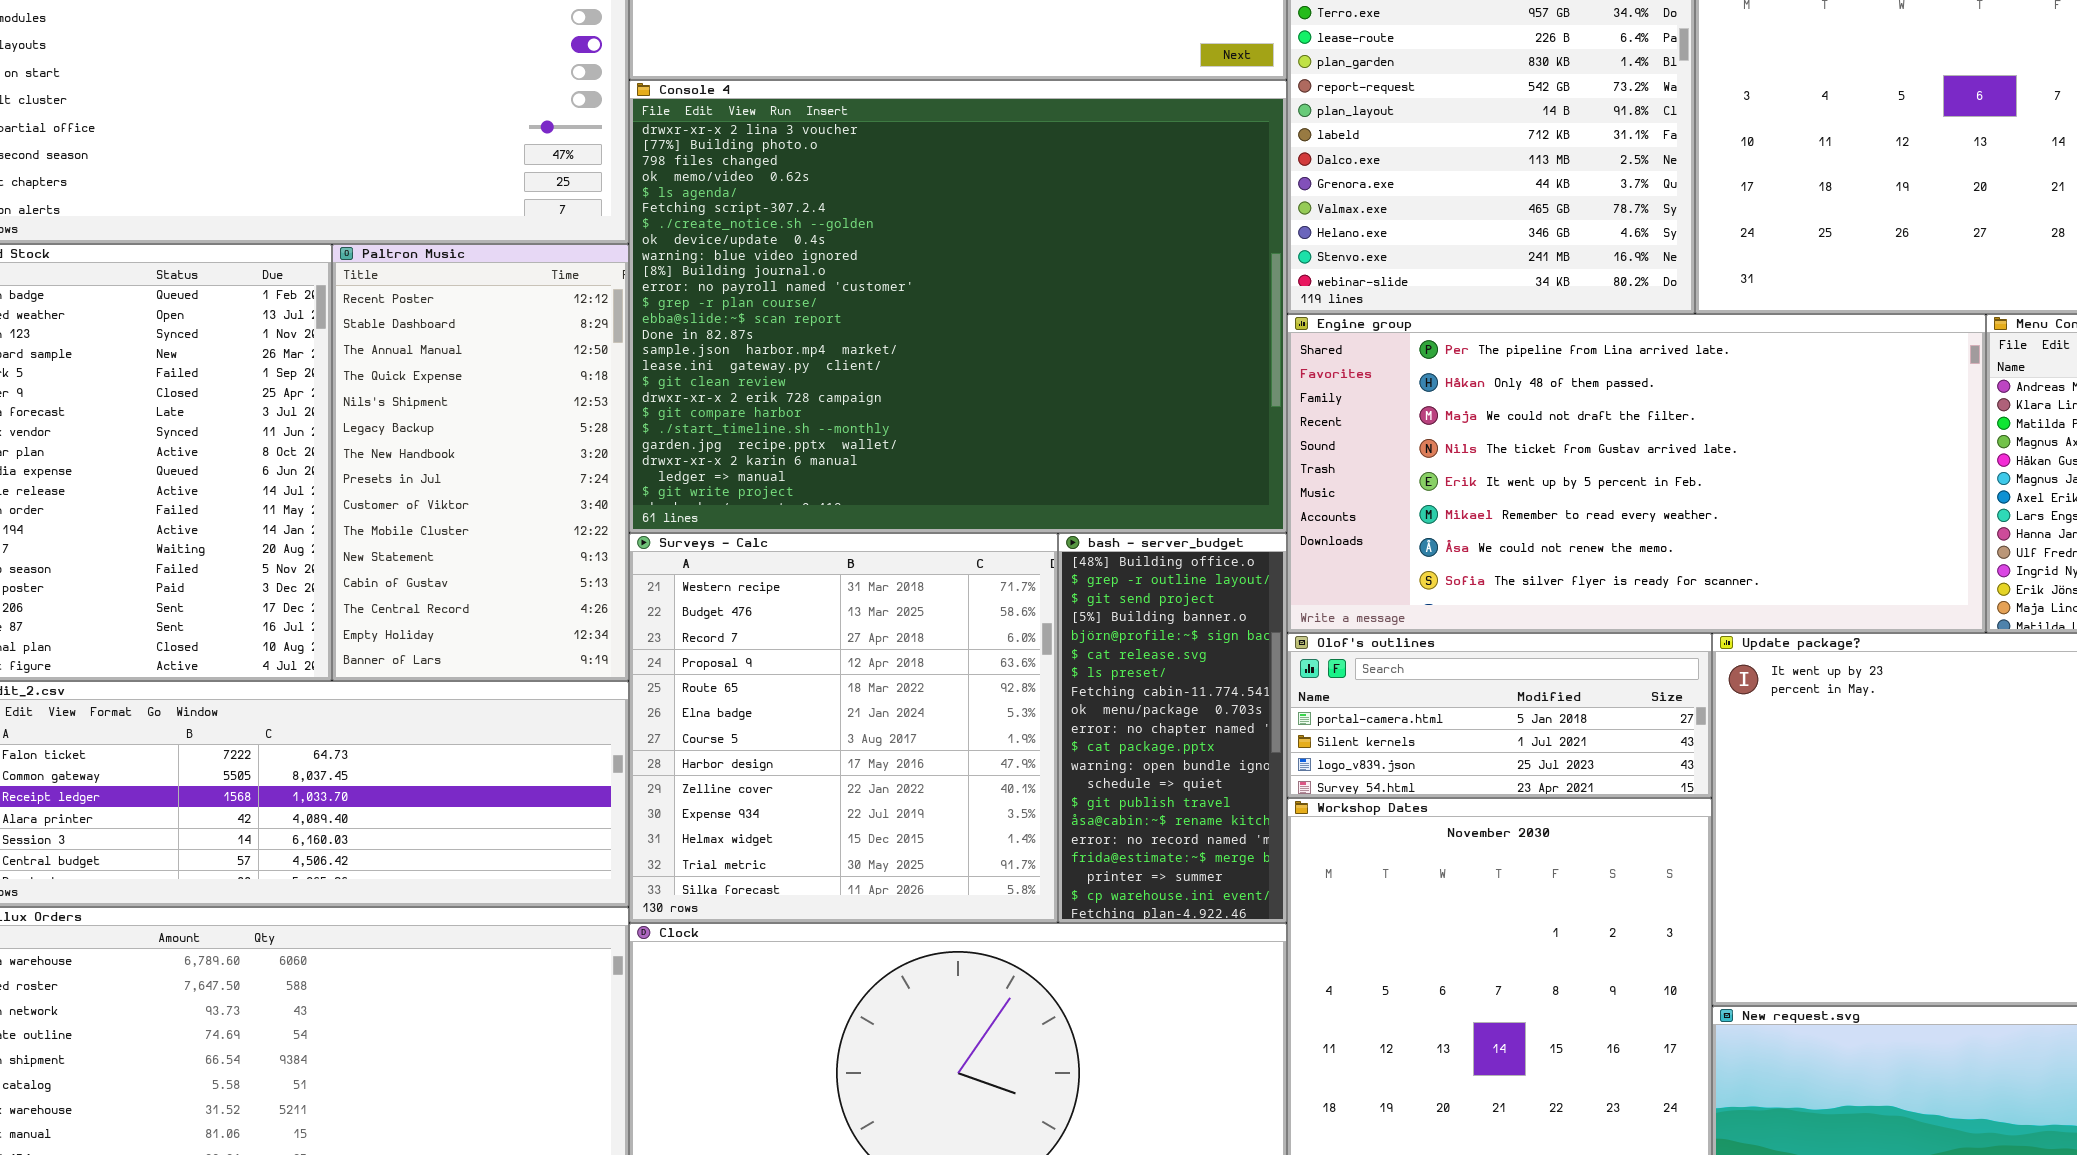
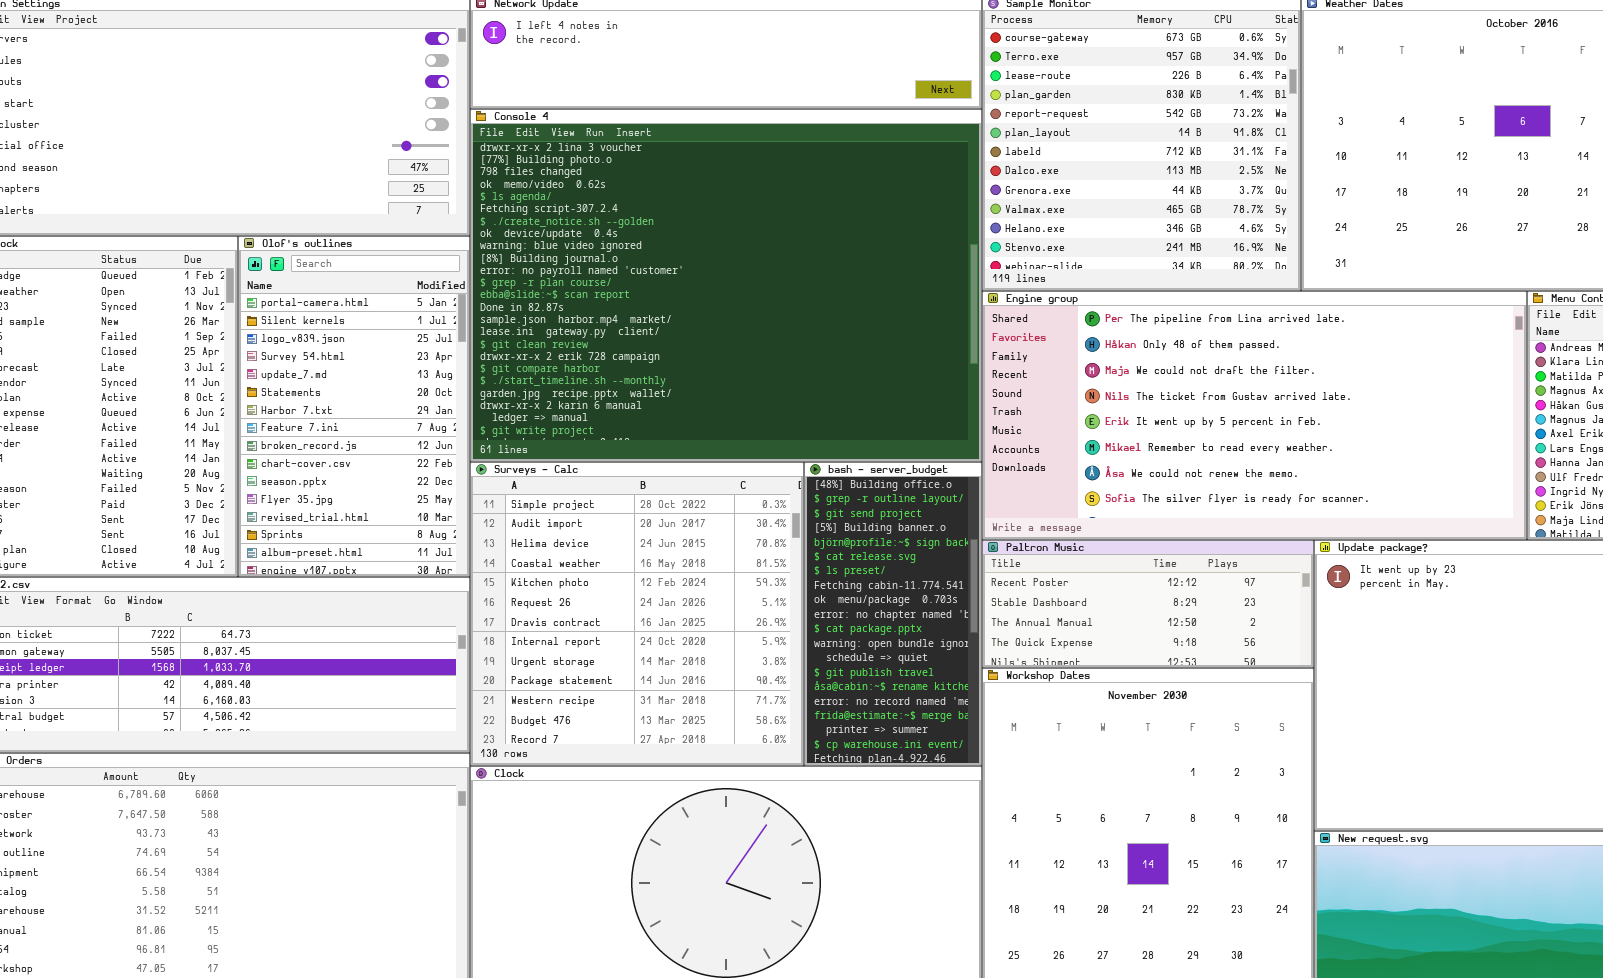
Paltron Music: [332,244,629,681] -> [982,540,1314,668], moved, resized
Surveys - Calc: [629,533,1058,923] -> [470,462,804,766], scrolled up 10 rows
Olof's outlines: [1287,633,1712,798] -> [238,236,470,577], moved, resized

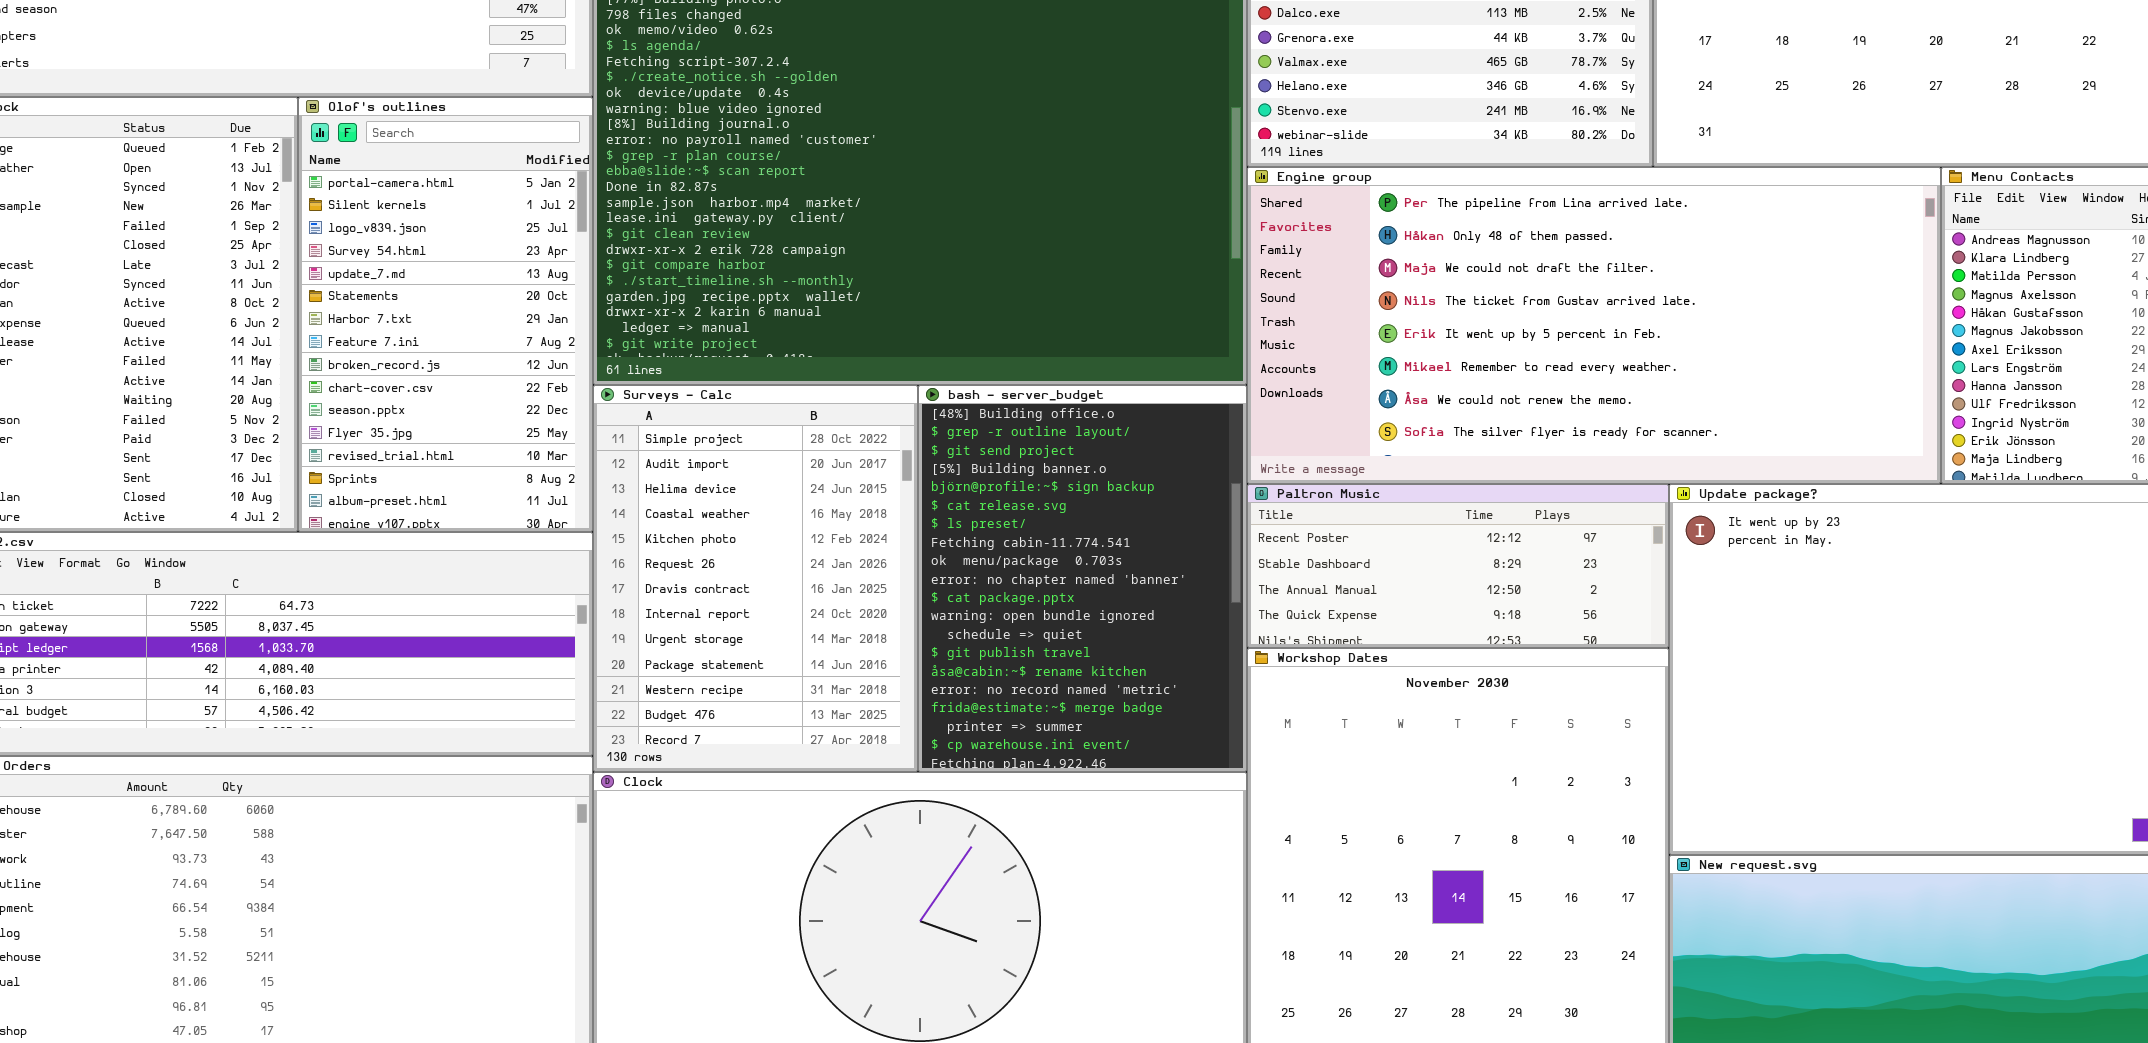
Surveys - Calc: [470,462,804,766] -> [593,385,918,772], resized
bash - server_budget: [804,462,982,766] -> [918,385,1247,772], resized

